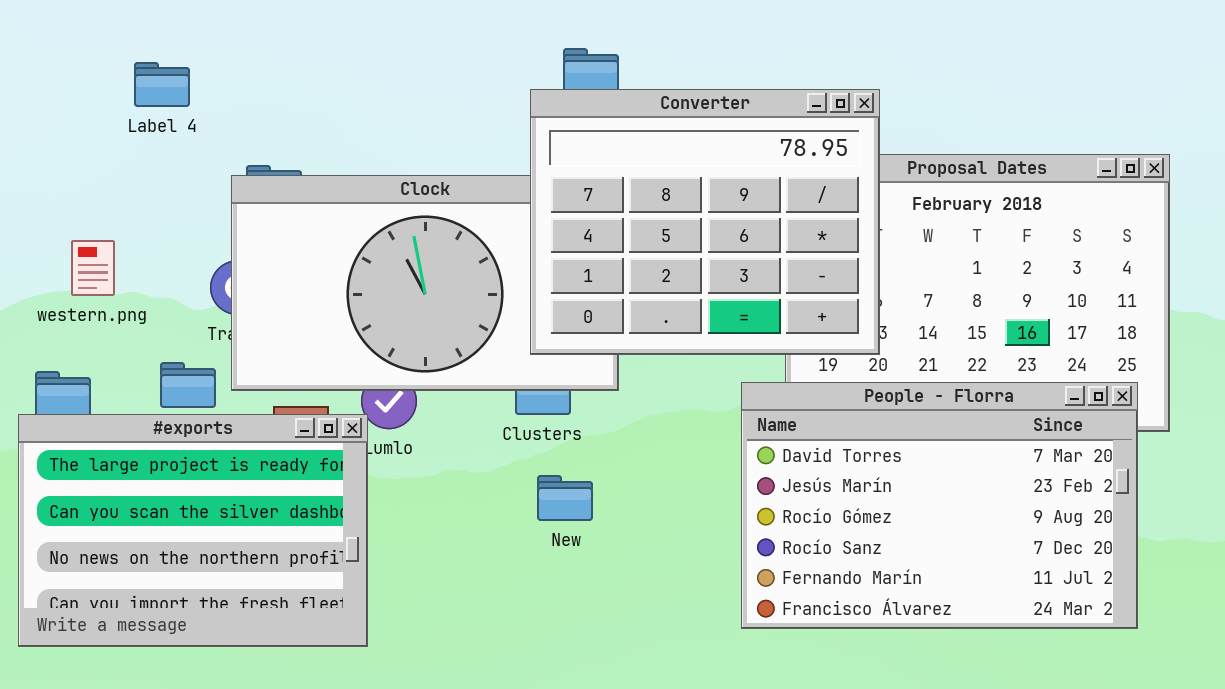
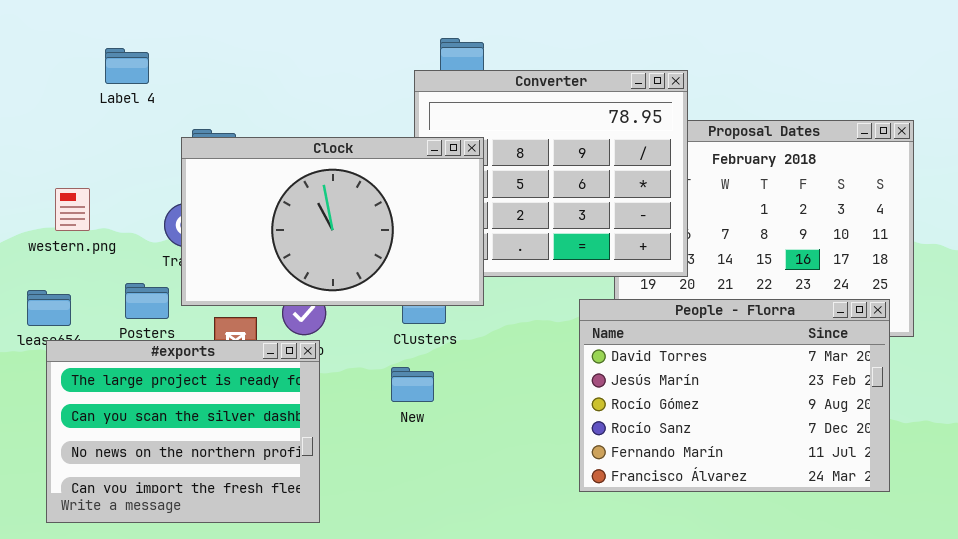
Clock: [231,175,619,391] -> [181,137,484,306], raised
#exports: [18,414,368,647] -> [46,340,320,523], moved
New: [537,475,593,521] -> [391,367,434,402], moved

